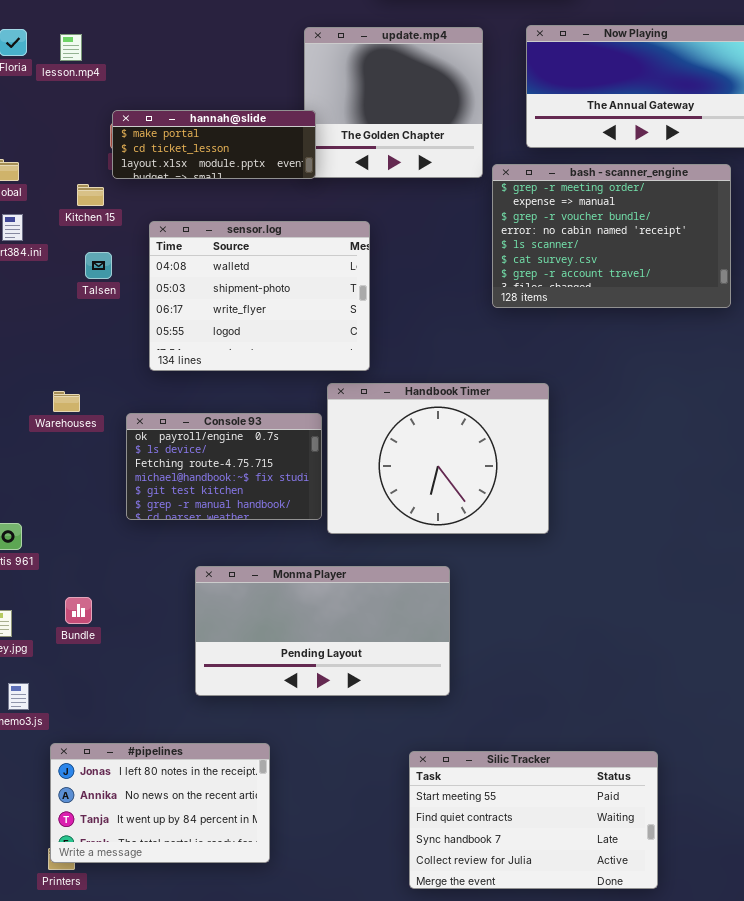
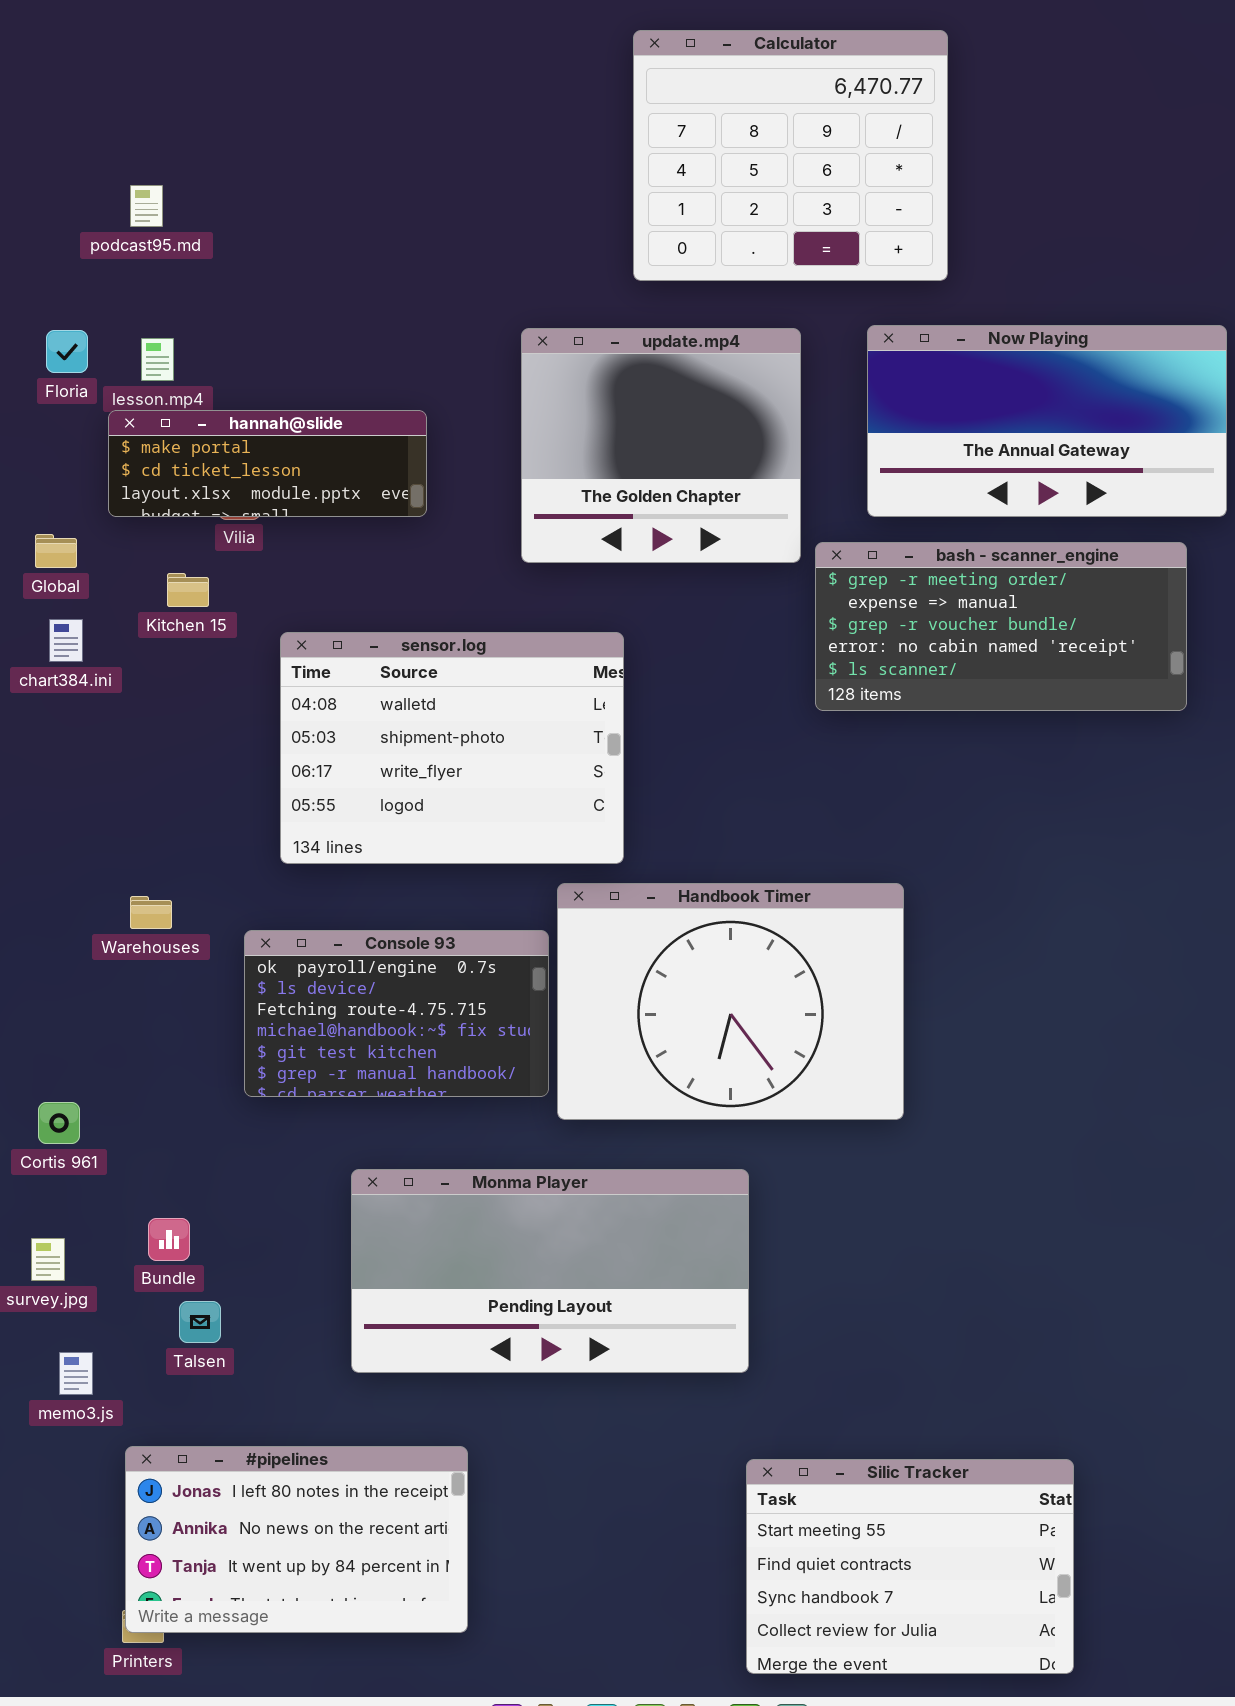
hannah@slide: [112,110,316,179] -> [108,410,427,517], moved
bash - scanner_engine: [492,164,731,308] -> [815,542,1187,711], resized
Talsen: [85,252,112,279] -> [179,1301,221,1343], moved
Silic Tracker: [409,751,658,889] -> [746,1459,1074,1674], resized

